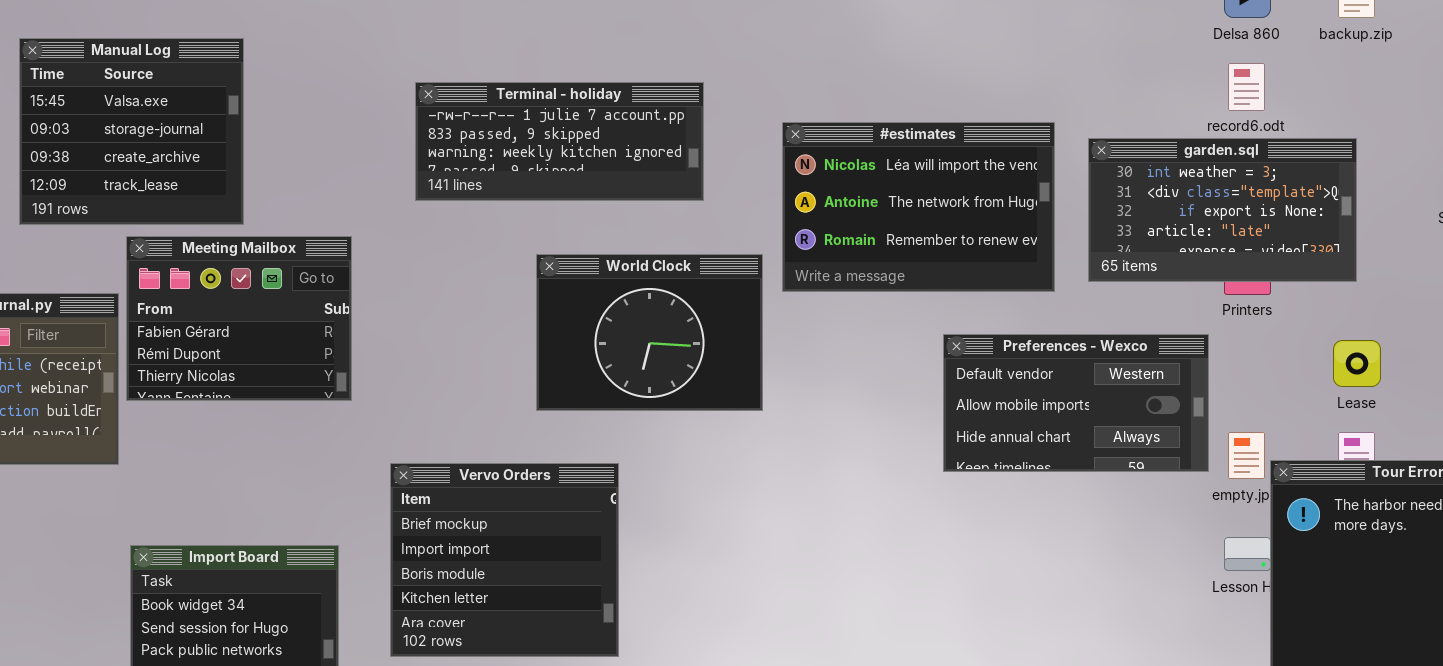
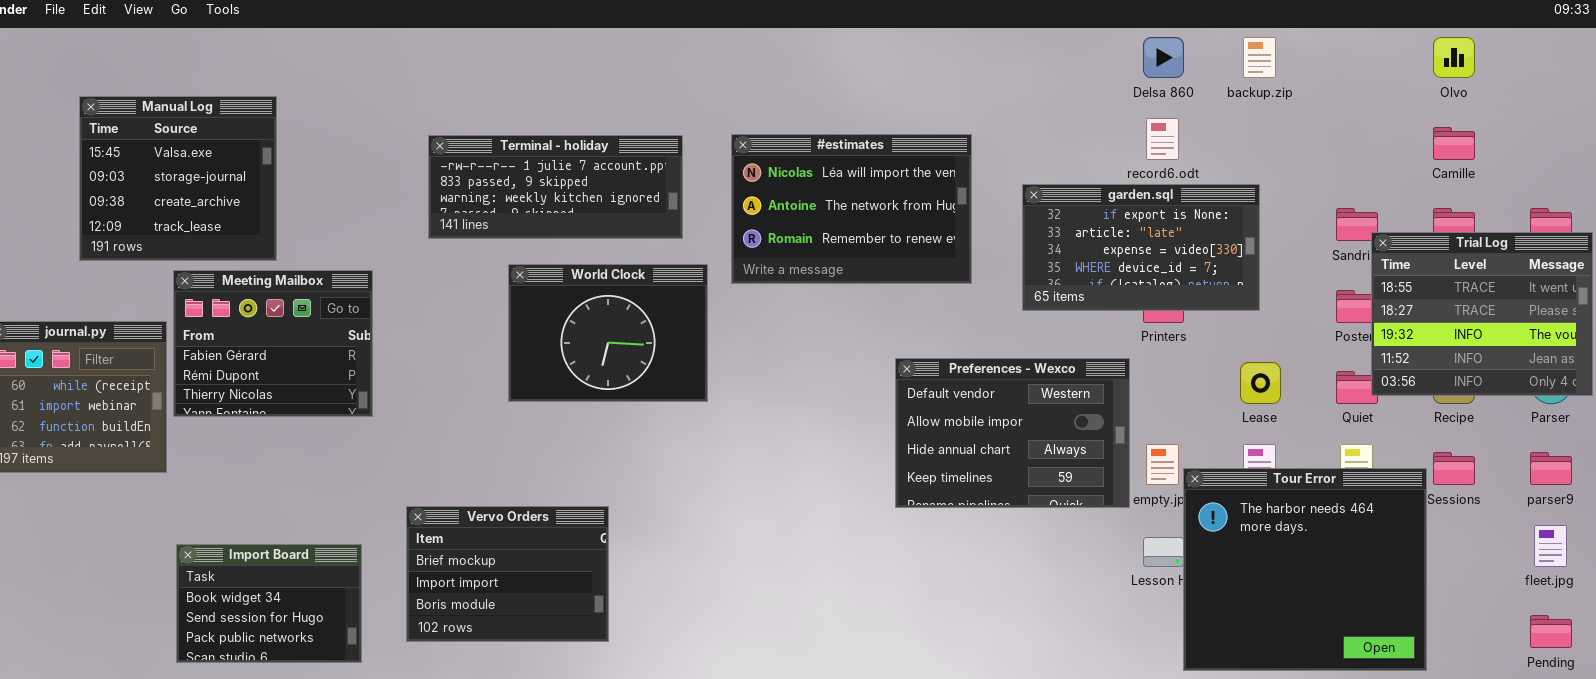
#estimates: [782,122,1055,292] -> [731,134,972,284], moved
garden.sql: [1088,138,1357,282] -> [1022,184,1260,311], scrolled down 2 rows
World Clock: [536,254,763,411] -> [508,264,708,402], moved
Preferences - Wexco: [943,334,1209,472] -> [895,358,1130,508], resized
Vervo Orders: [390,463,619,657] -> [406,506,609,642], resized

